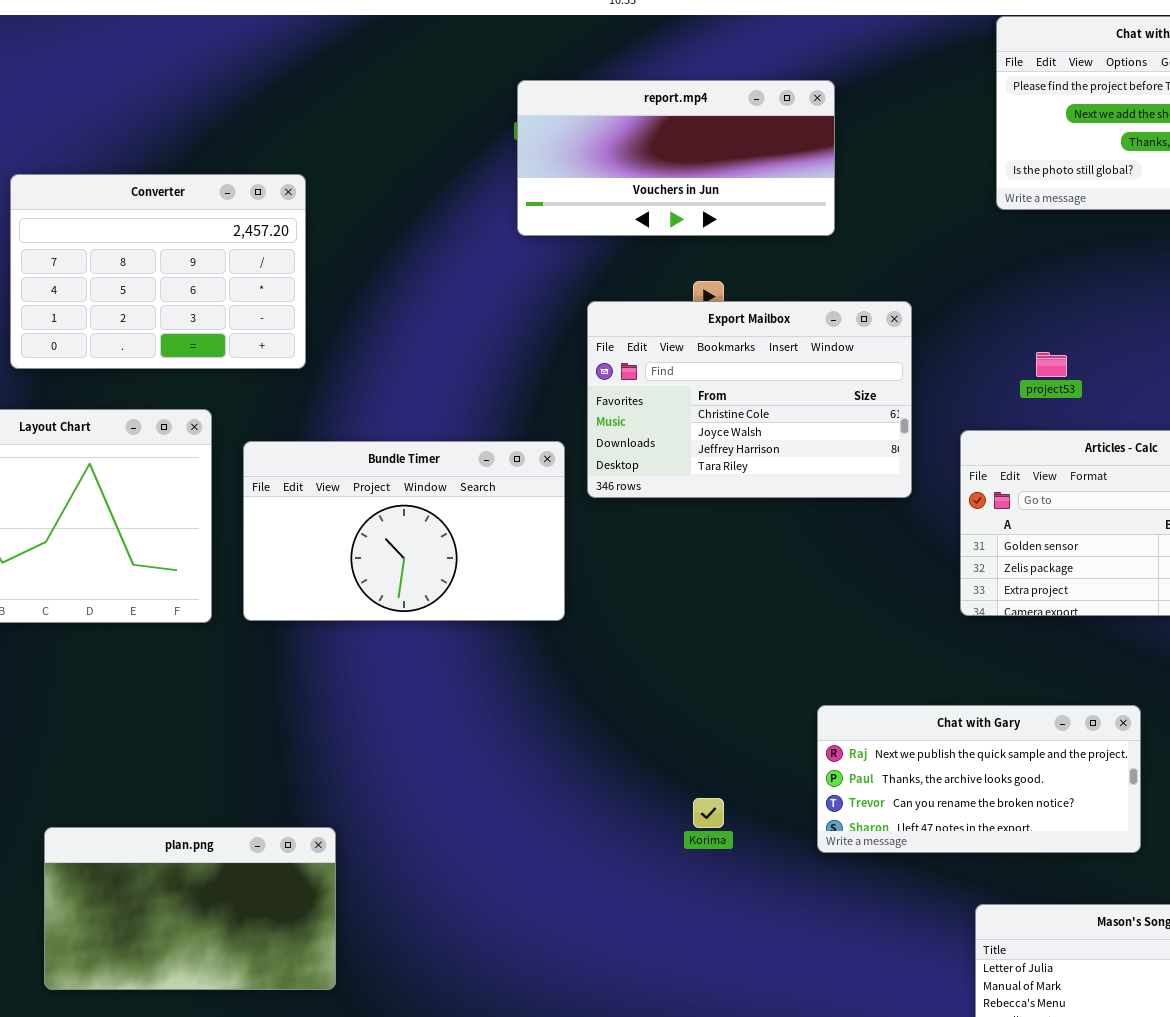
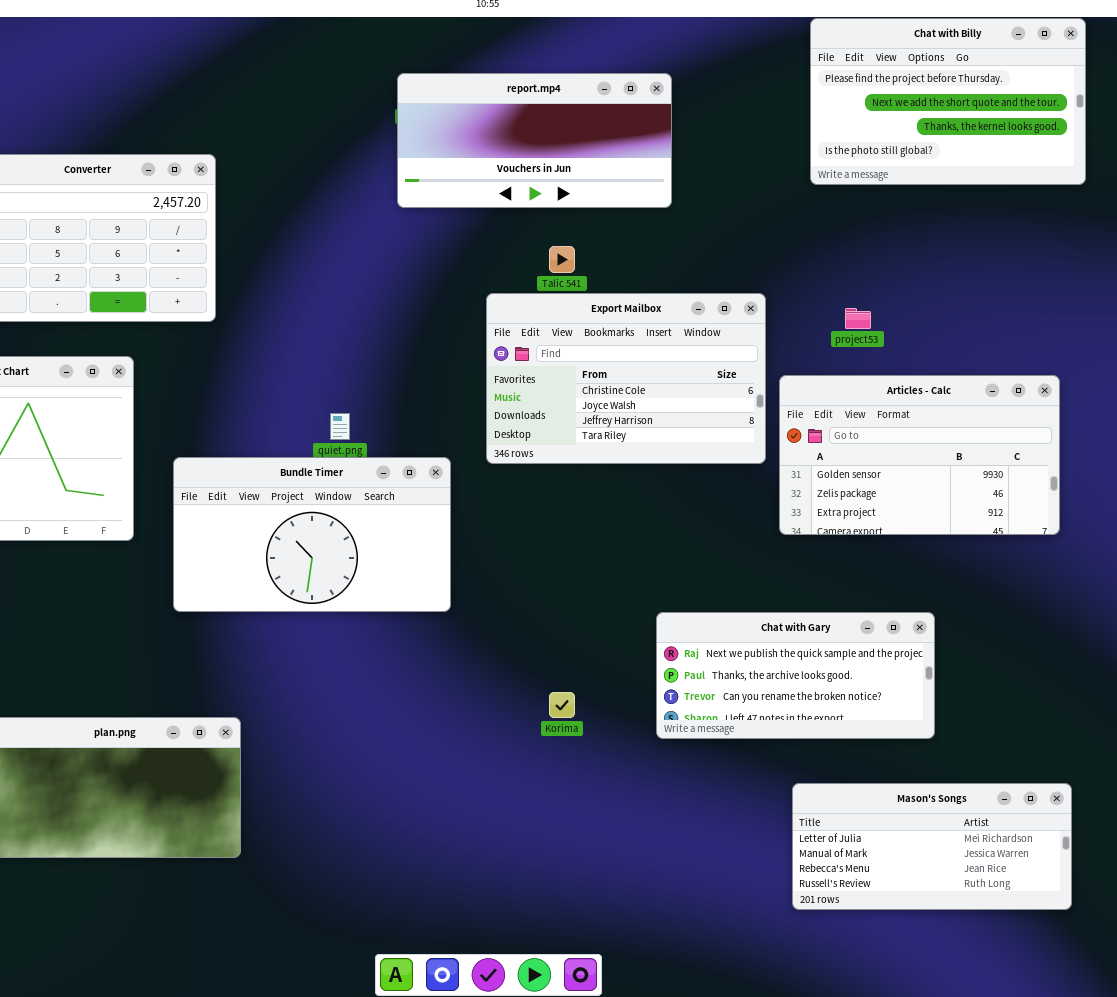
Export Mailbox: [587,301,912,498] -> [486,293,766,464], moved
Bundle Timer: [243,441,565,621] -> [173,457,451,612], moved

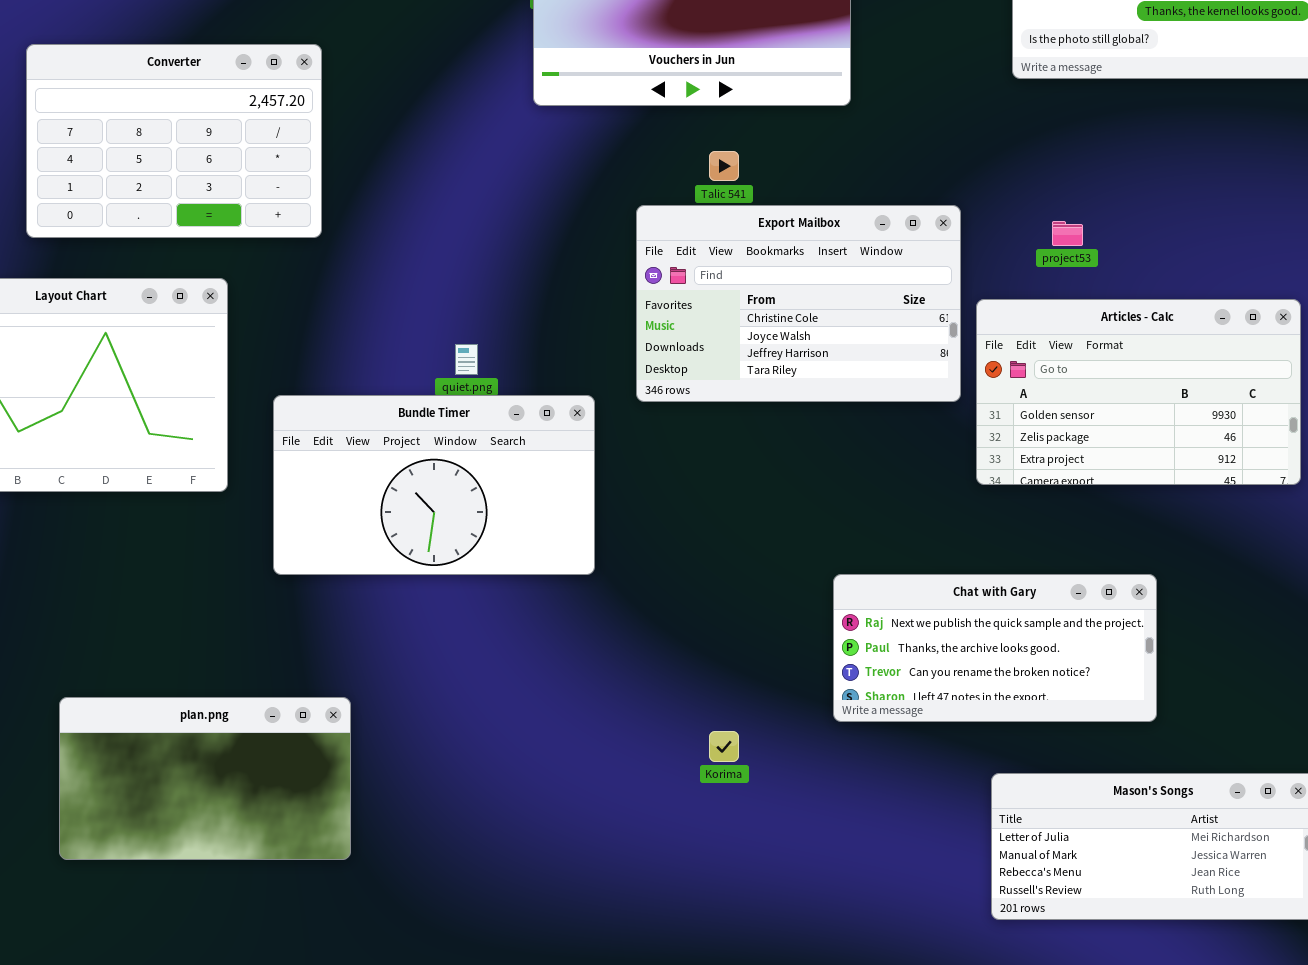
Korima: [549,692,575,718] -> [709,731,739,762], moved

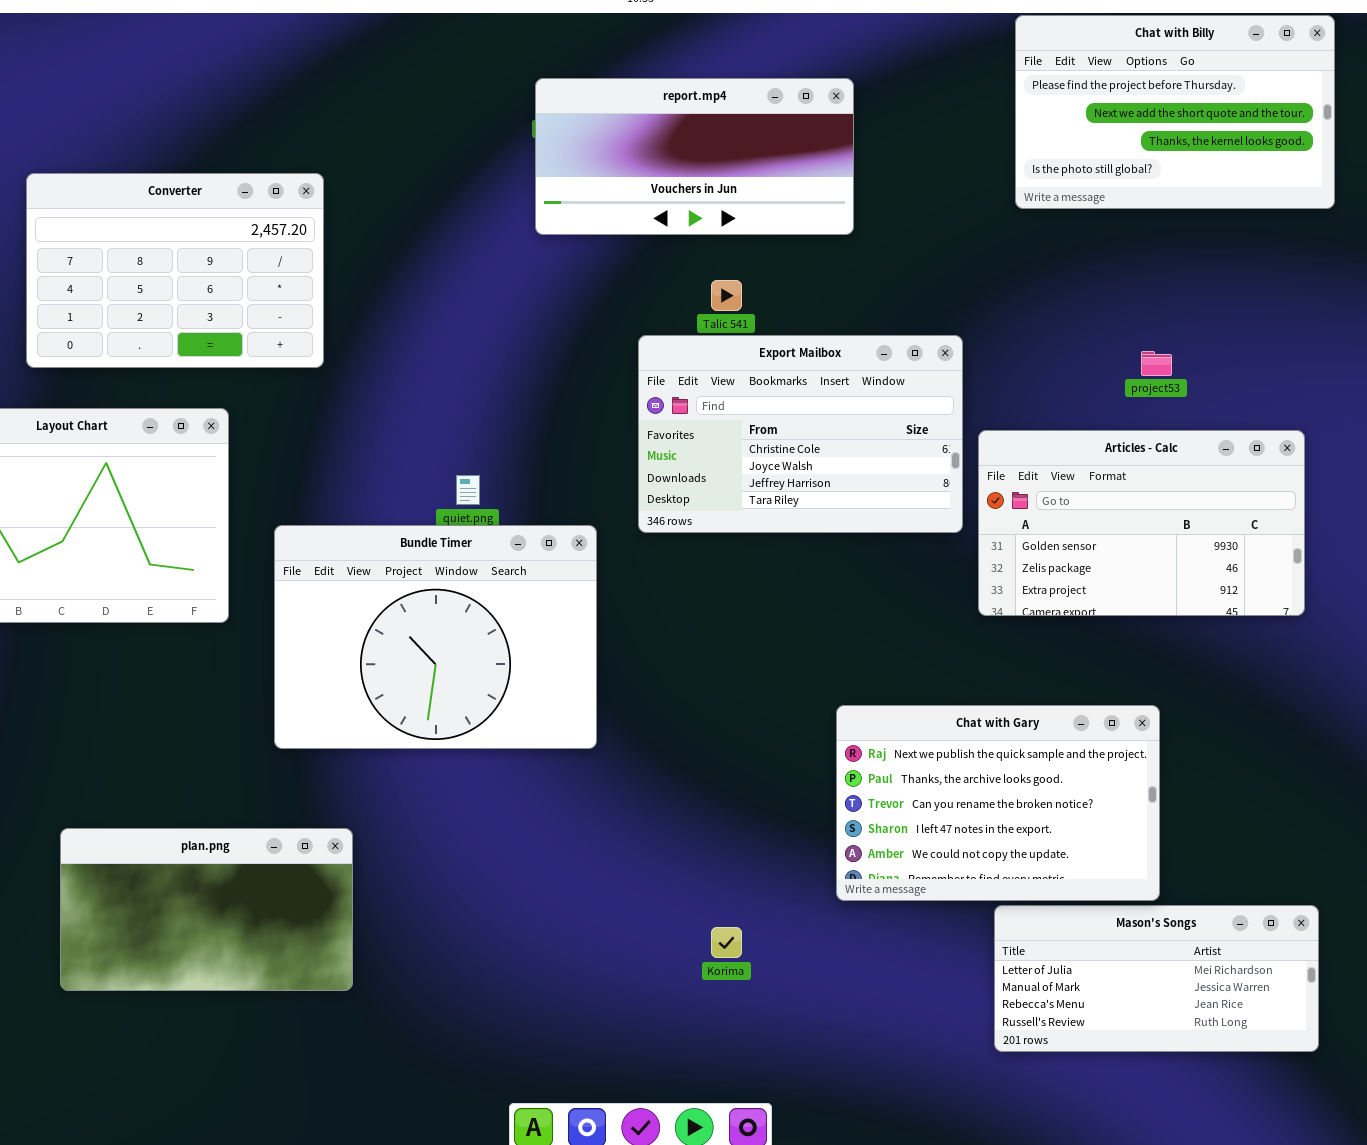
project53: [1052,221,1083,246] -> [1141,351,1172,376], moved
Bundle Timer: [273,395,595,575] -> [274,525,597,749], resized
Chat with Gary: [833,574,1157,722] -> [836,705,1160,901], resized
Korima: [709,731,739,762] -> [711,927,742,958], moved

